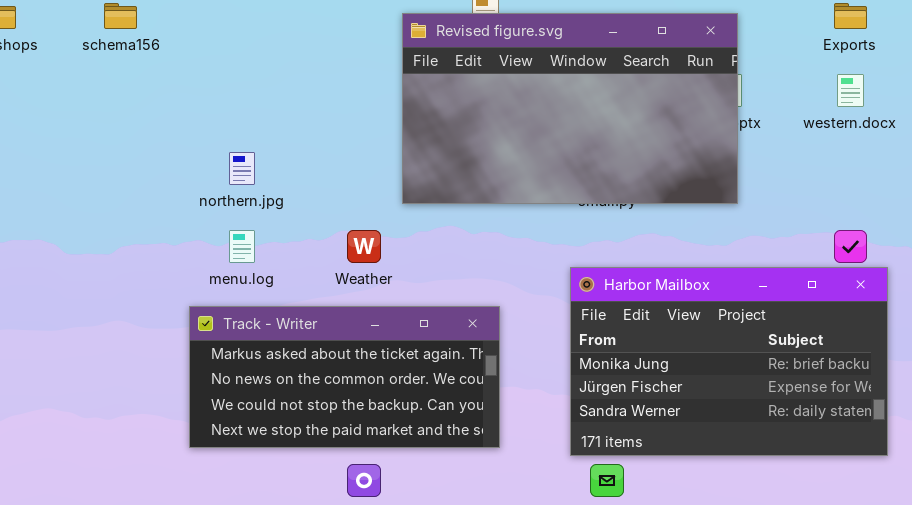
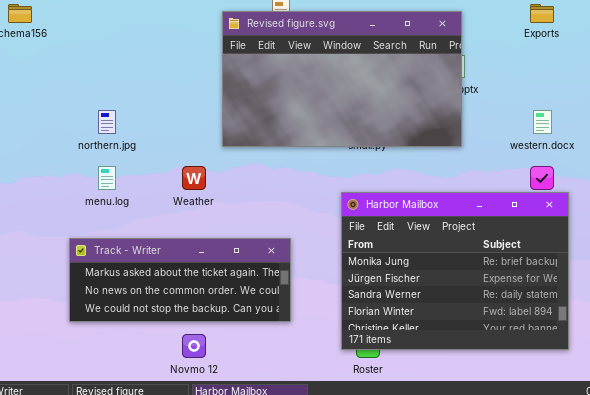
western.docx: [837,74,864,107] -> [533,110,552,134], moved
Harbor Mailbox: [570,267,888,456] -> [341,192,569,350], resized
Track - Writer: [189,306,500,448] -> [69,238,291,322], resized

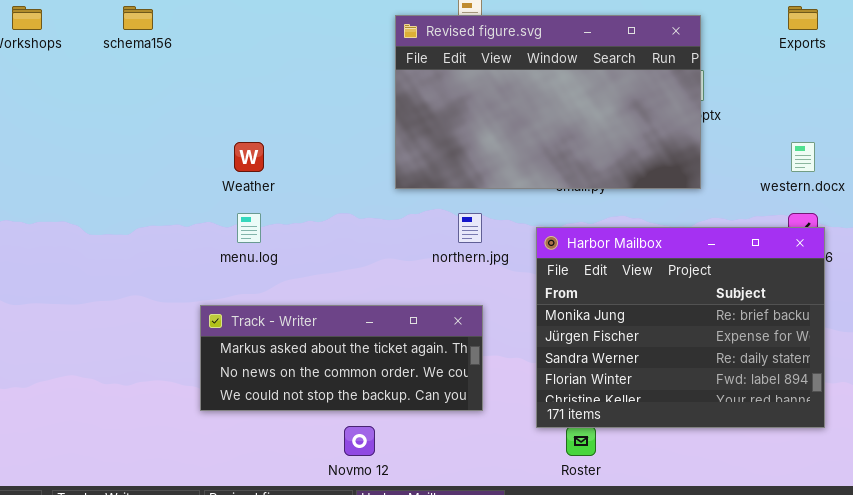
northern.jpg: [98,110,116,134] -> [458,213,482,243], moved
Weather: [182,166,206,190] -> [234,142,264,172], moved
Harbor Mailbox: [341,192,569,350] -> [536,227,825,428], moved

